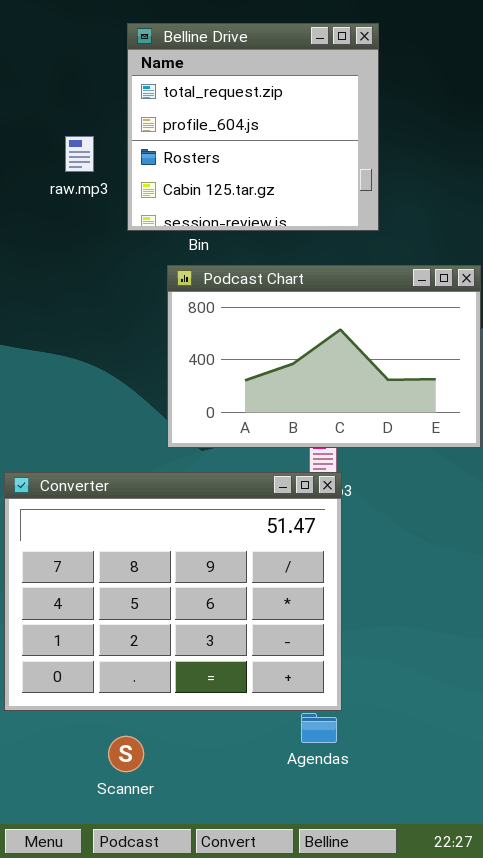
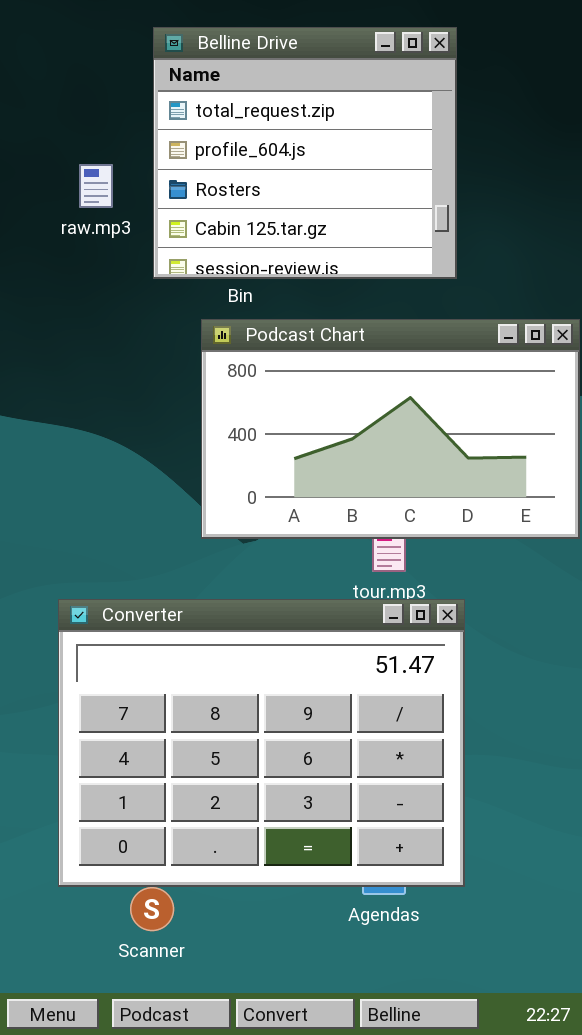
Converter: [4,472,342,711] -> [58,599,465,887], moved

